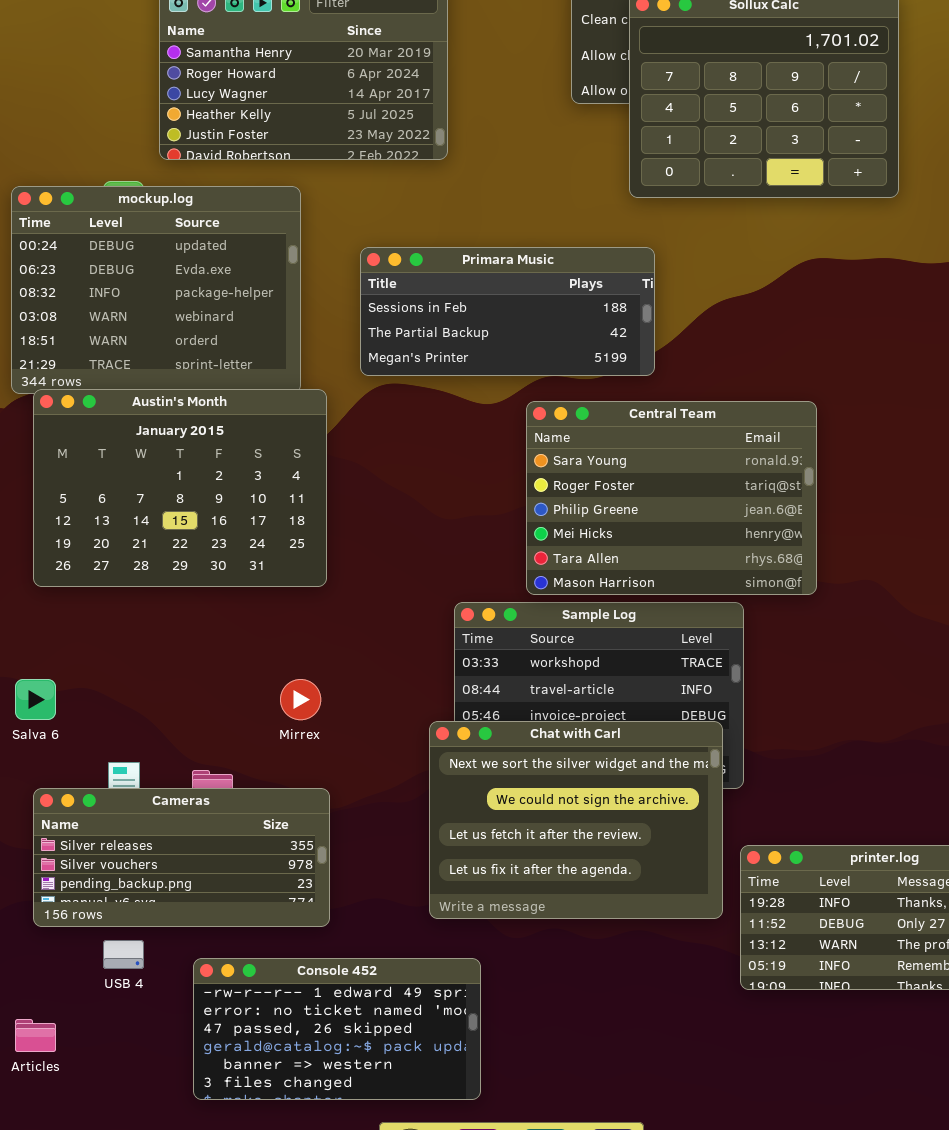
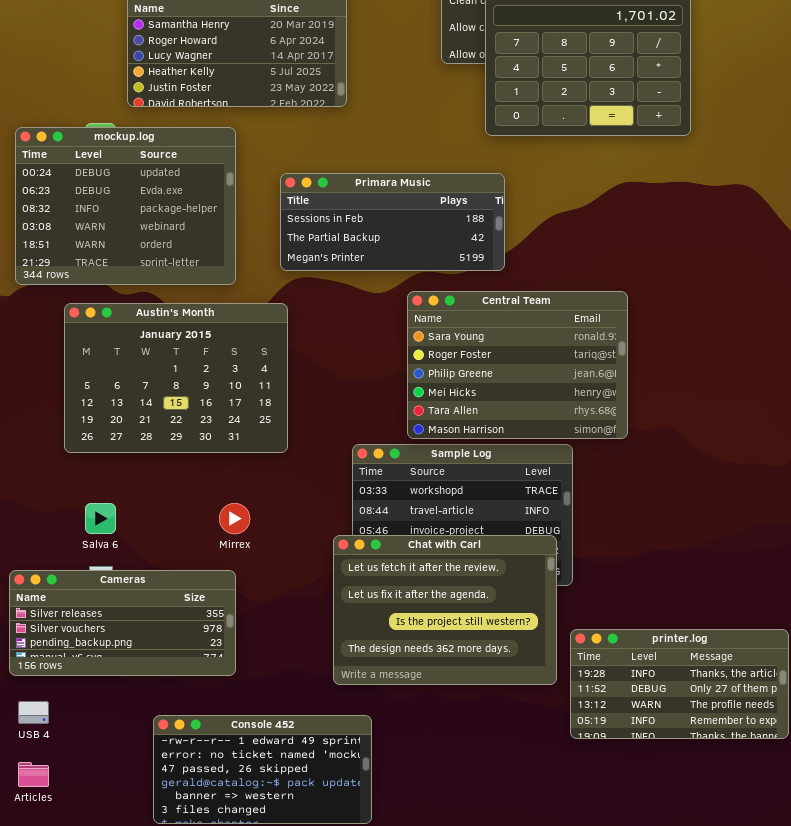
Austin's Month: [33,389,327,587] -> [64,303,288,453], moved
Salva 6: [15,679,56,720] -> [85,503,116,534], moved
Chat with Carl: [429,721,723,919] -> [333,535,557,685], scrolled down 2 rows
Cameras: [33,788,330,927] -> [9,570,236,676], moved
USB 4: [103,940,144,969] -> [18,701,49,724], moved

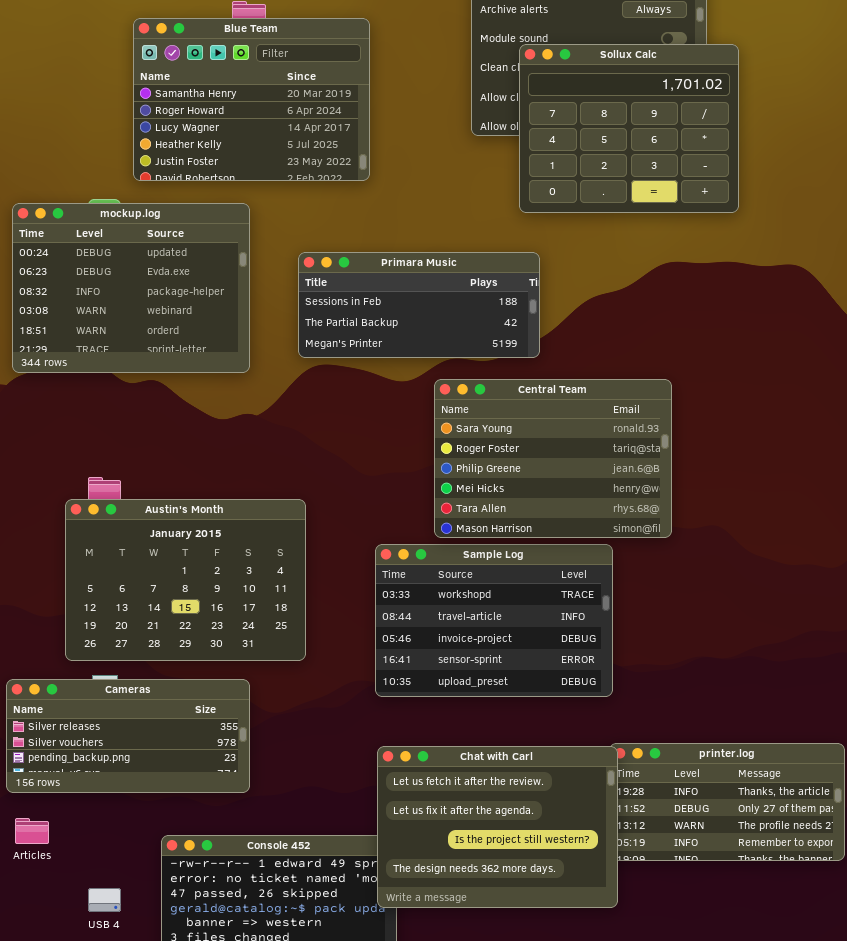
Austin's Month: [64,303,288,453] -> [65,499,306,661], moved
Chat with Carl: [333,535,557,685] -> [377,746,618,908], moved
USB 4: [18,701,49,724] -> [88,888,121,912], moved
Articles: [18,762,49,787] -> [15,818,49,844], moved

